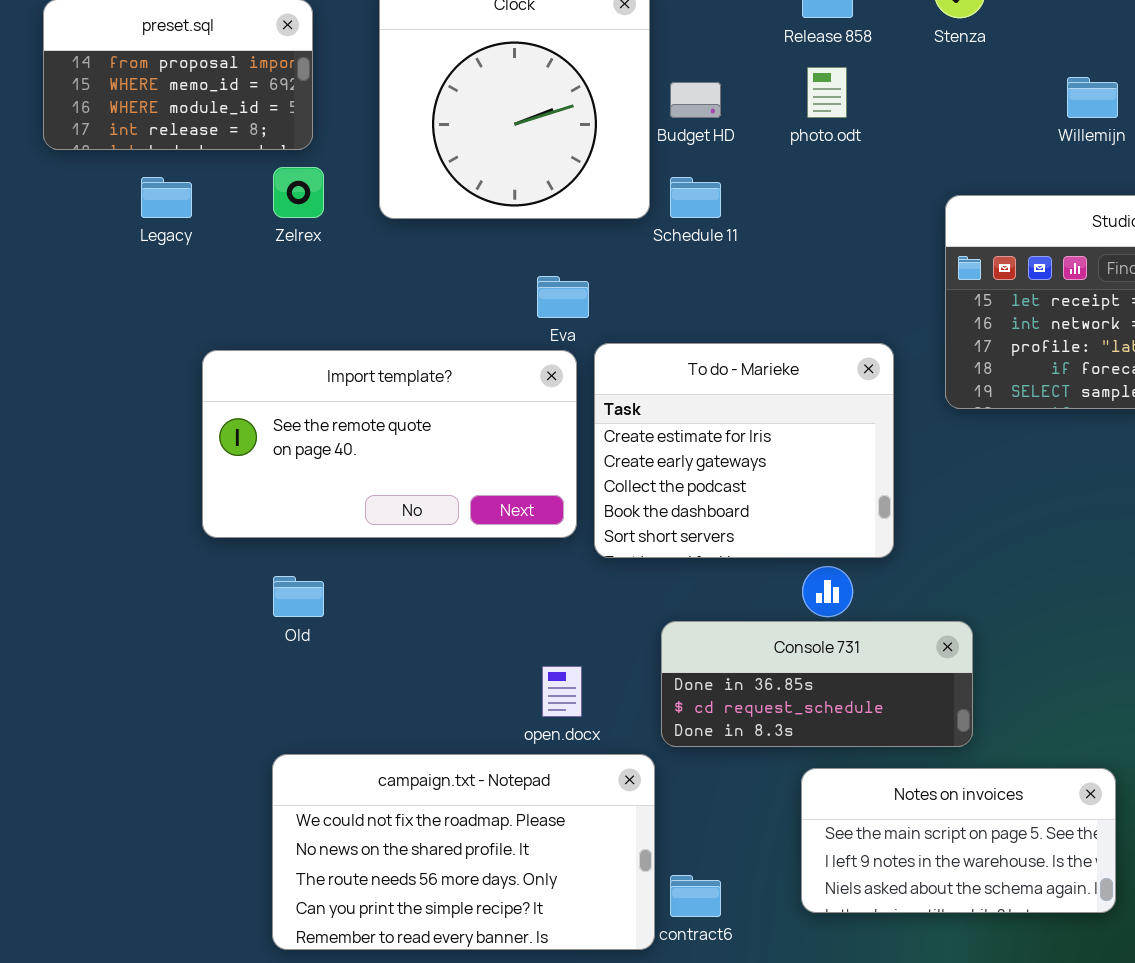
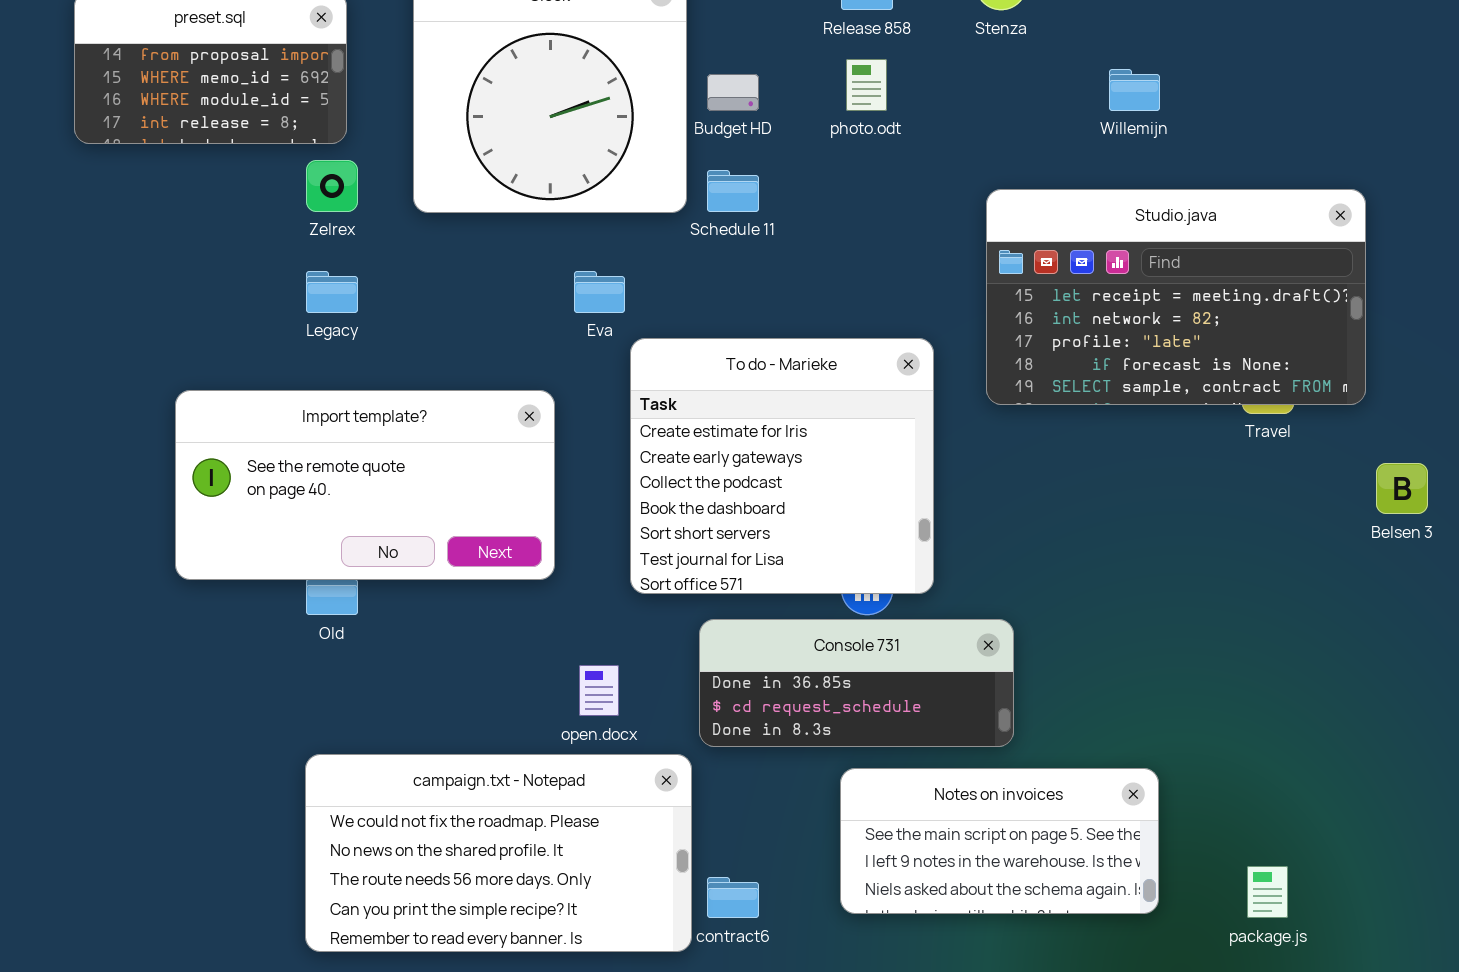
Legacy: [141,177,192,218] -> [306,271,358,313], moved
To do - Marieke: [594,343,894,558] -> [630,338,934,594], resized
Import template?: [202,350,577,538] -> [175,390,555,580], moved

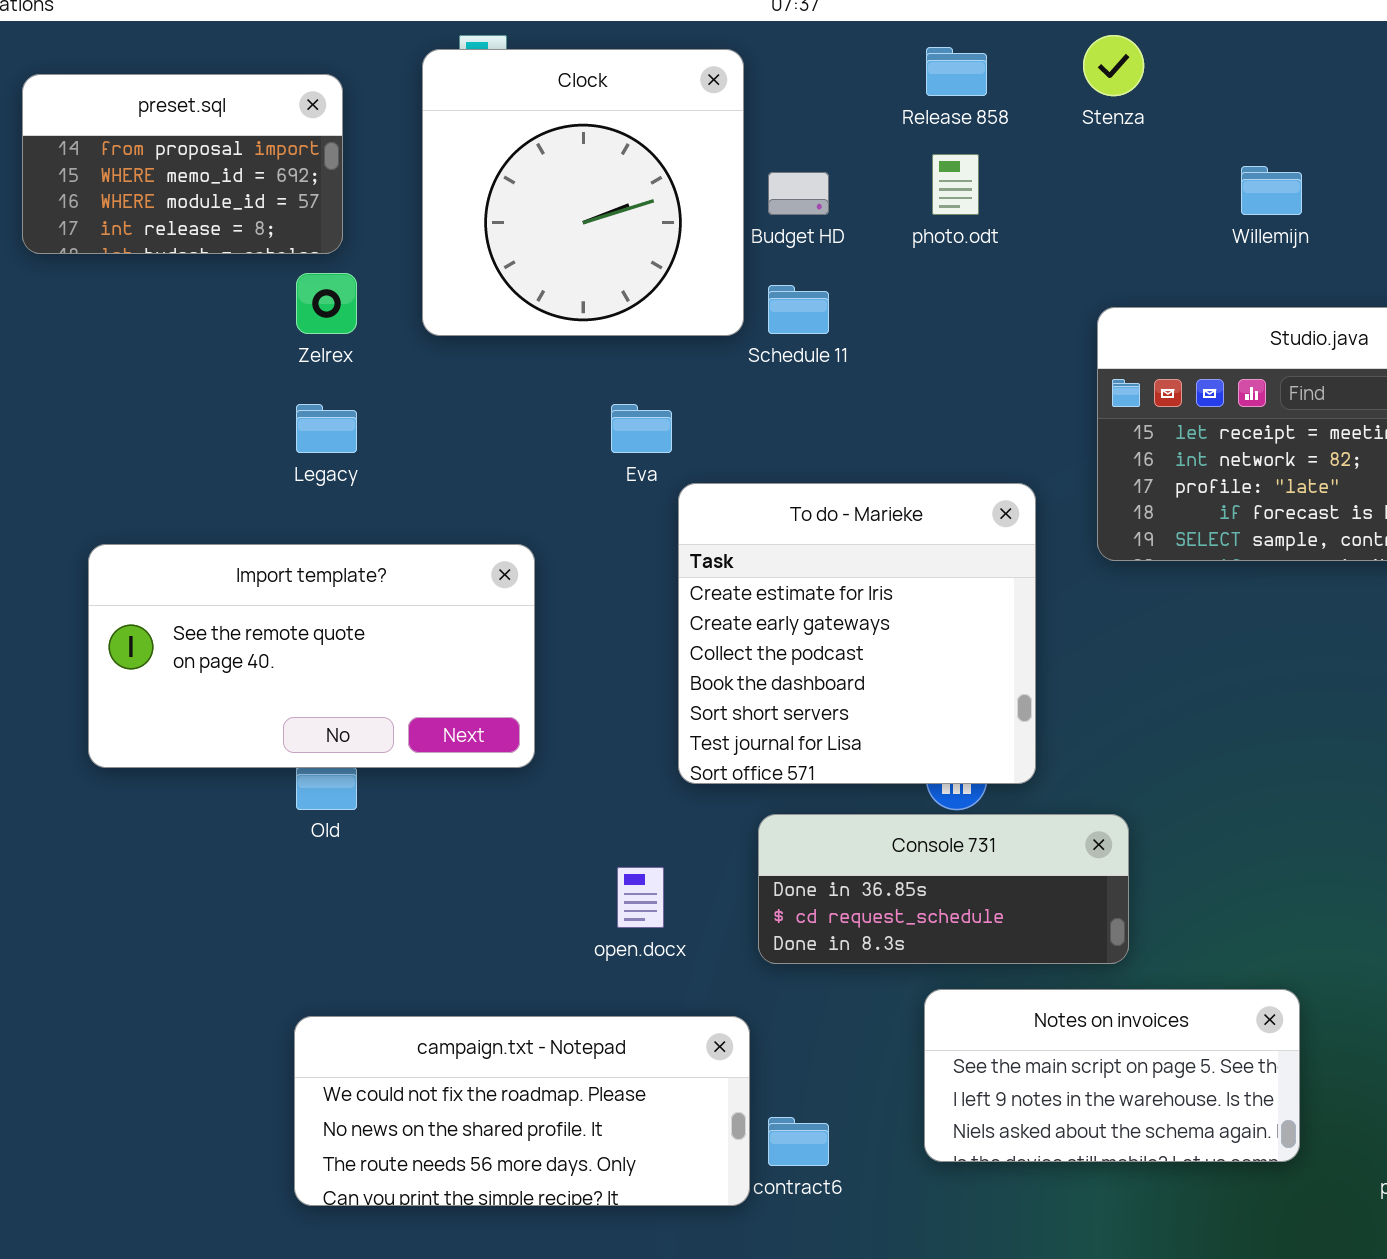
Import template?: [175,390,555,580] -> [88,544,535,768], moved
campaign.txt - Notepad: [305,754,692,952] -> [294,1016,750,1206], resized

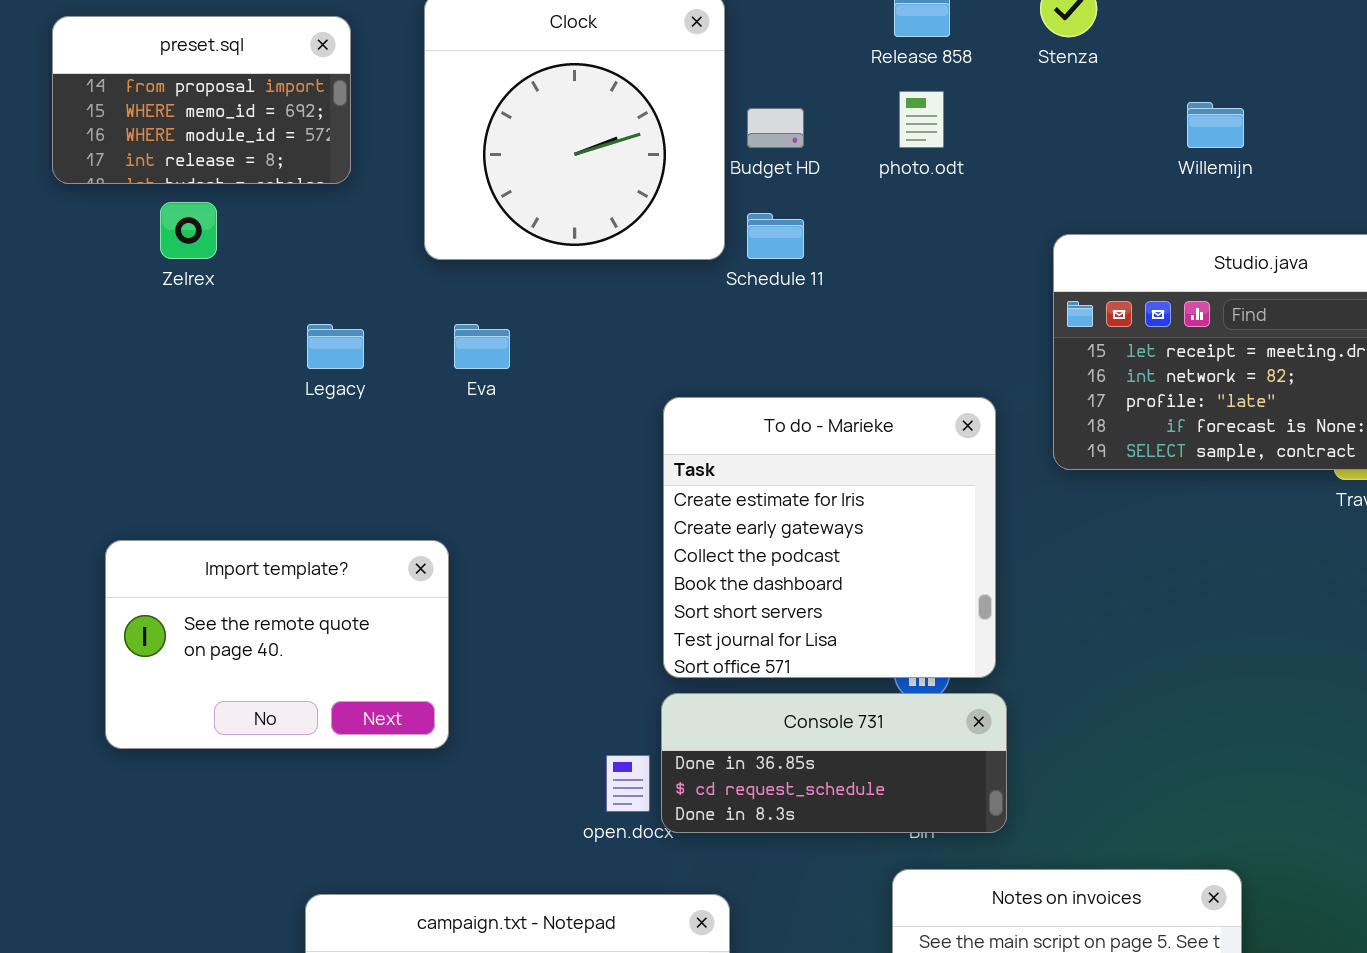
Zelrex: [296,273,357,334] -> [160,202,217,259], moved
Eva: [611,404,672,453] -> [454,324,510,369], moved
Import template?: [88,544,535,768] -> [105,540,449,749], moved, resized
Console 731: [758,814,1129,964] -> [661,693,1007,833], moved

